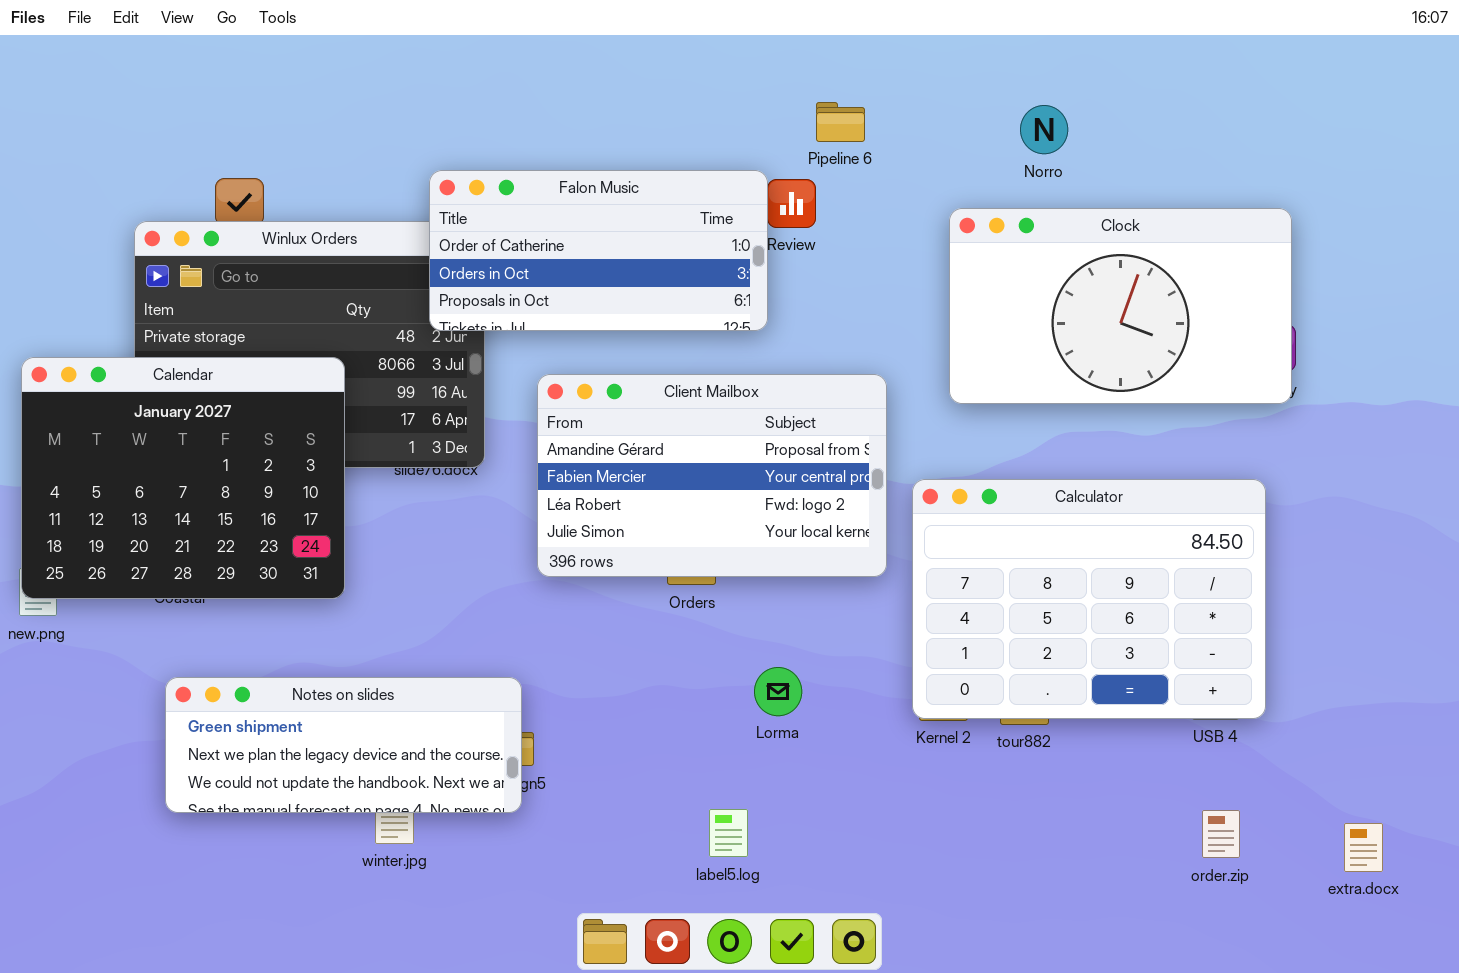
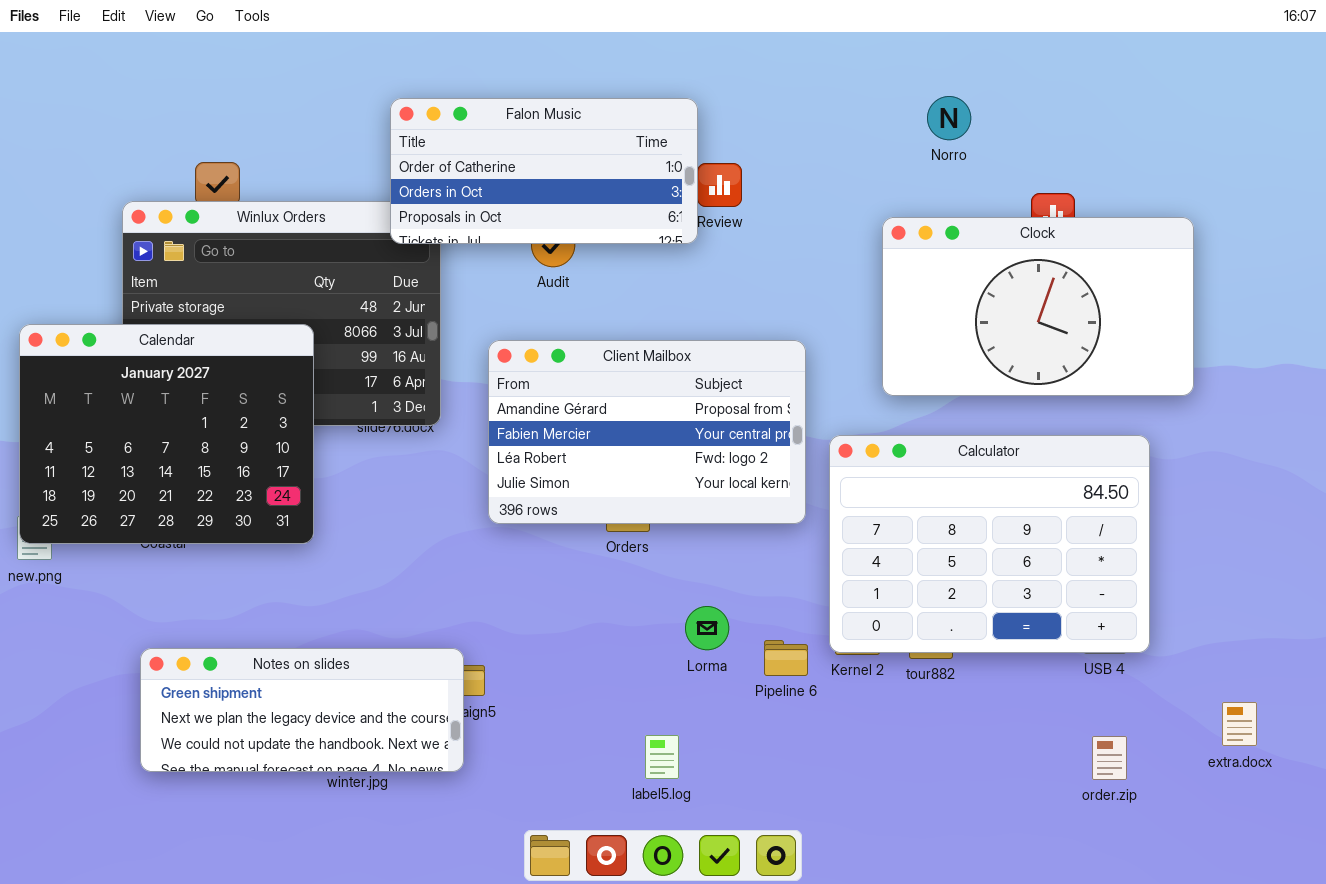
Pipeline 6: [816,102,865,142] -> [764,640,808,676], moved
Falon Music: [429,170,768,331] -> [390,98,698,244], moved
Clock: [949,208,1292,404] -> [882,217,1194,396], moved
Notes on slides: [165,677,522,813] -> [140,648,464,772], moved
extra.docx: [1344,823,1383,872] -> [1222,702,1257,746], moved

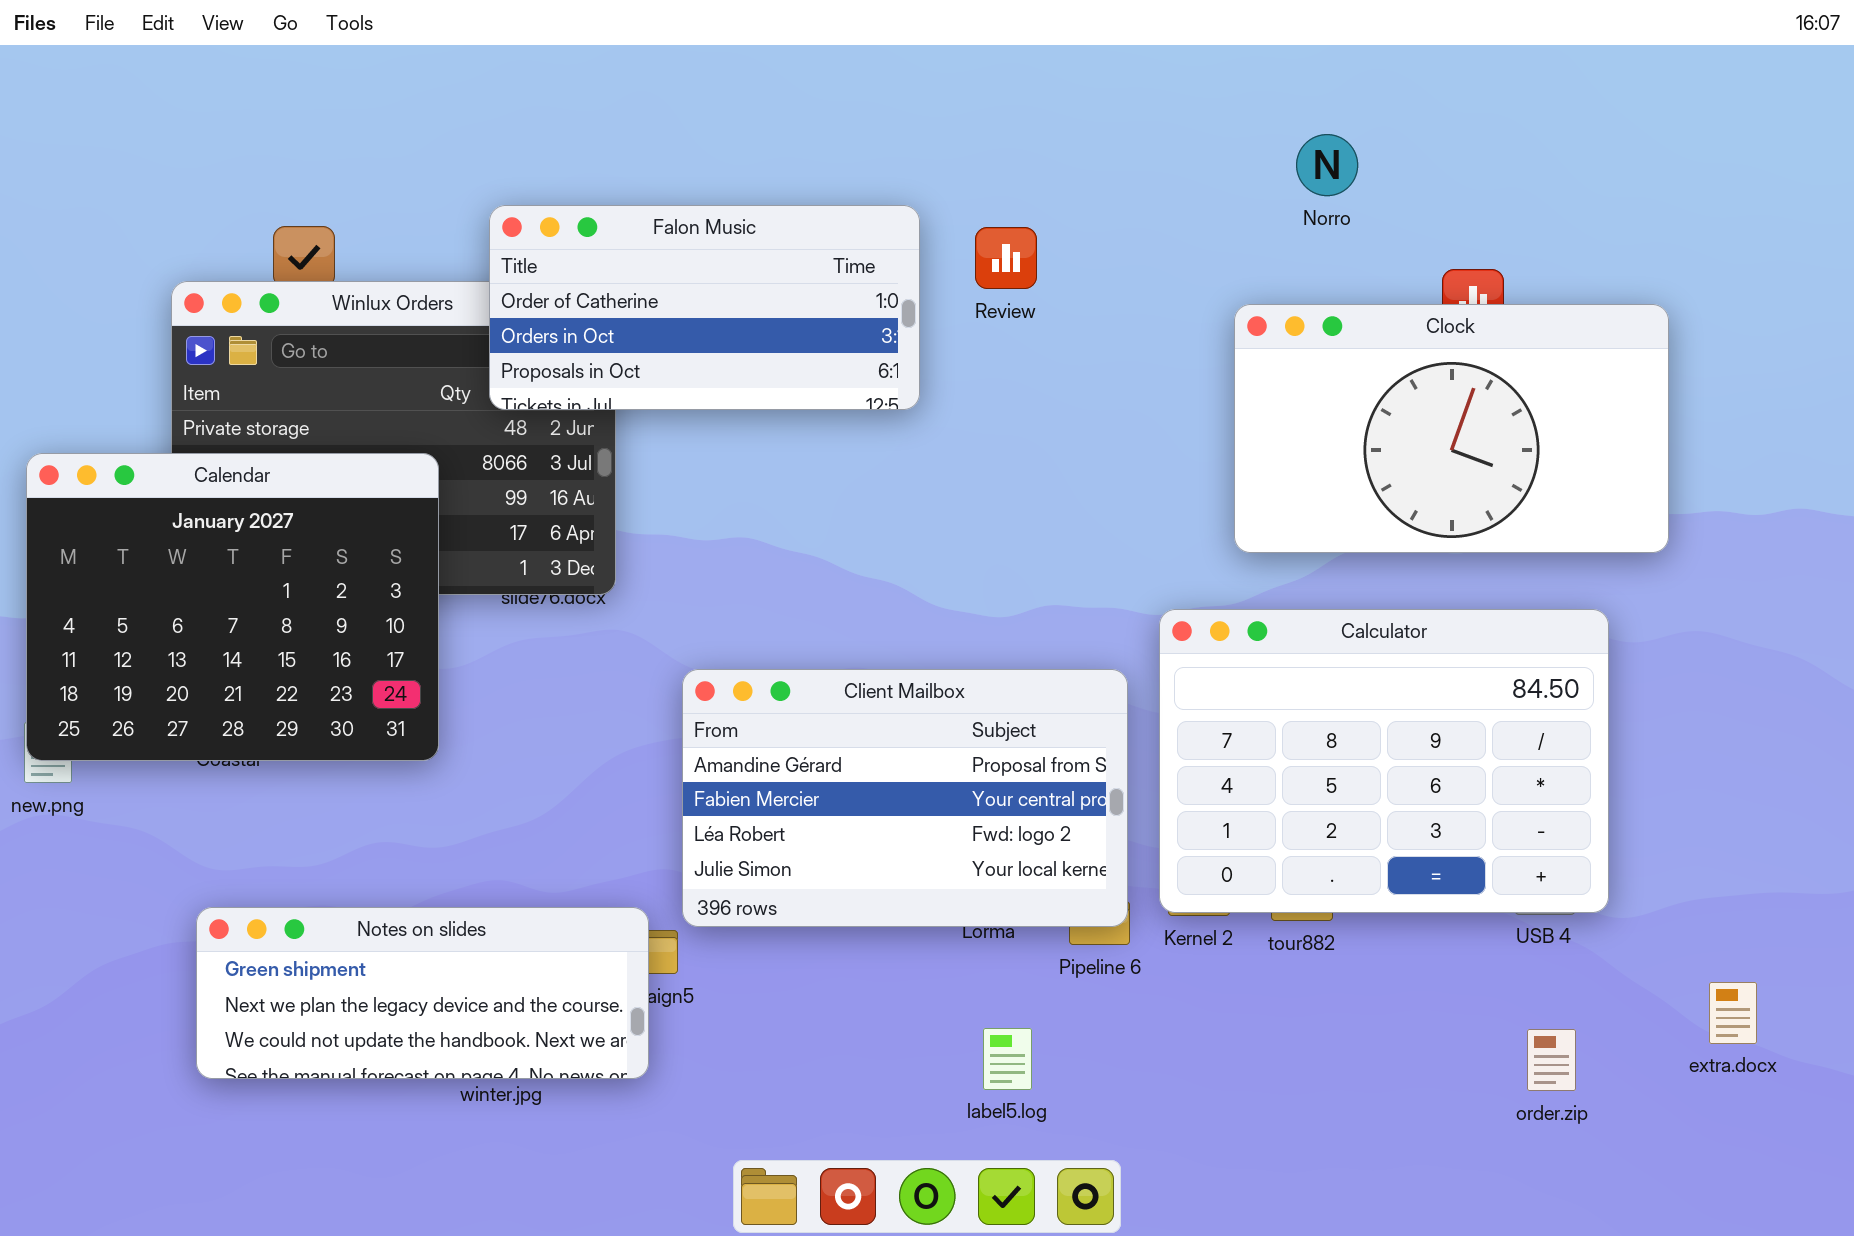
Falon Music: [390,98,698,244] -> [489,205,920,410], moved
Client Mailbox: [488,340,806,524] -> [682,669,1128,927], moved
label5.log: [645,735,679,779] -> [983,1028,1032,1090], moved

